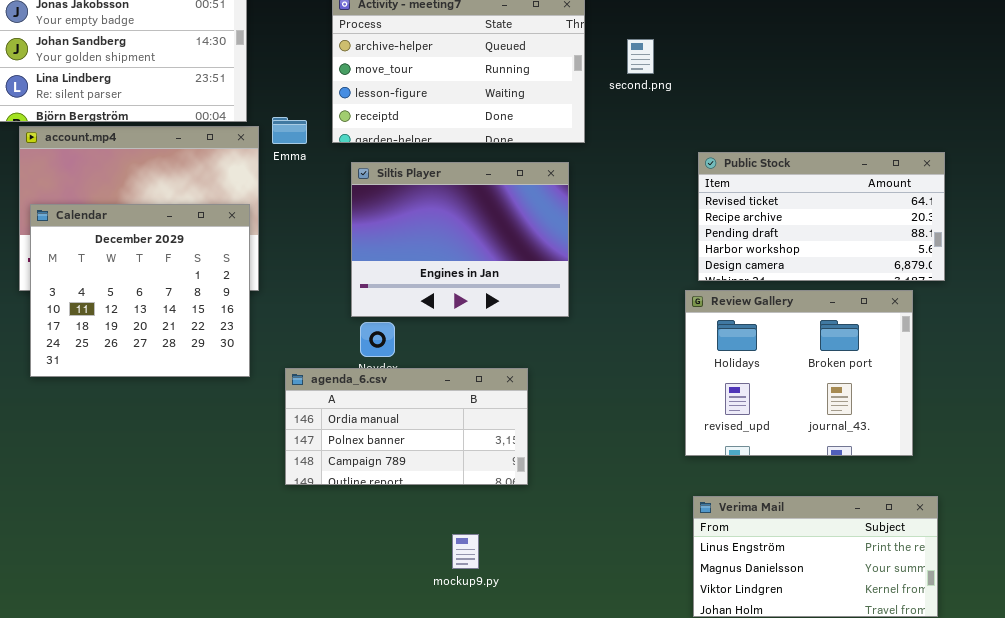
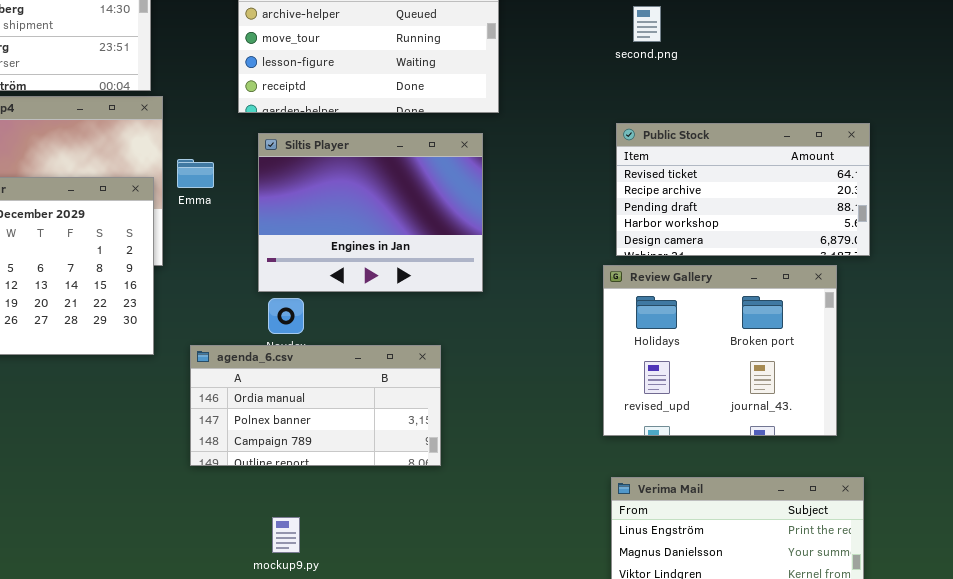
second.png: [627,39,654,74] -> [633,6,661,42], moved
Emma: [272,117,307,144] -> [177,159,214,188], moved
mockup9.py: [452,534,479,569] -> [272,517,300,553], moved

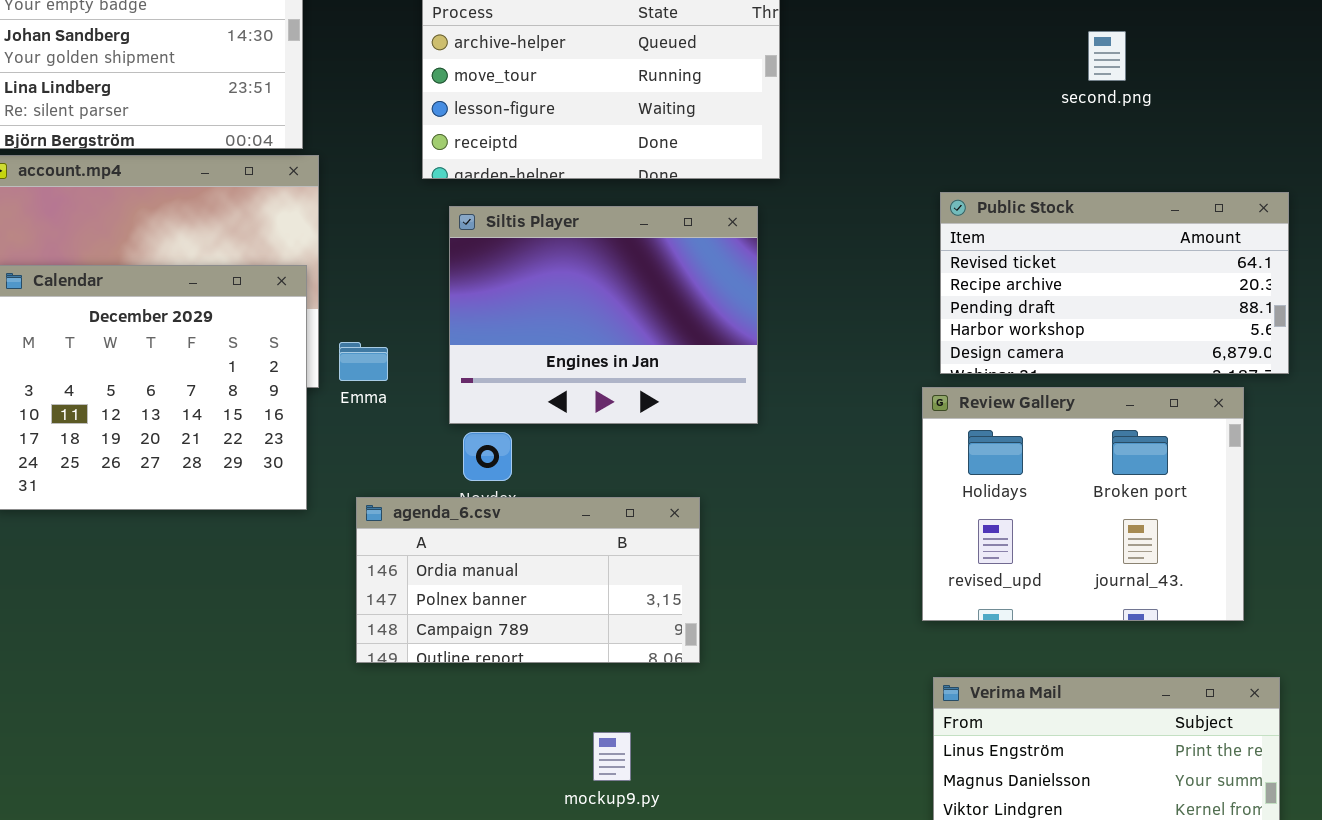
second.png: [633,6,661,42] -> [1088,31,1126,81], moved
Emma: [177,159,214,188] -> [339,342,388,381], moved
mockup9.py: [272,517,300,553] -> [593,732,631,781], moved

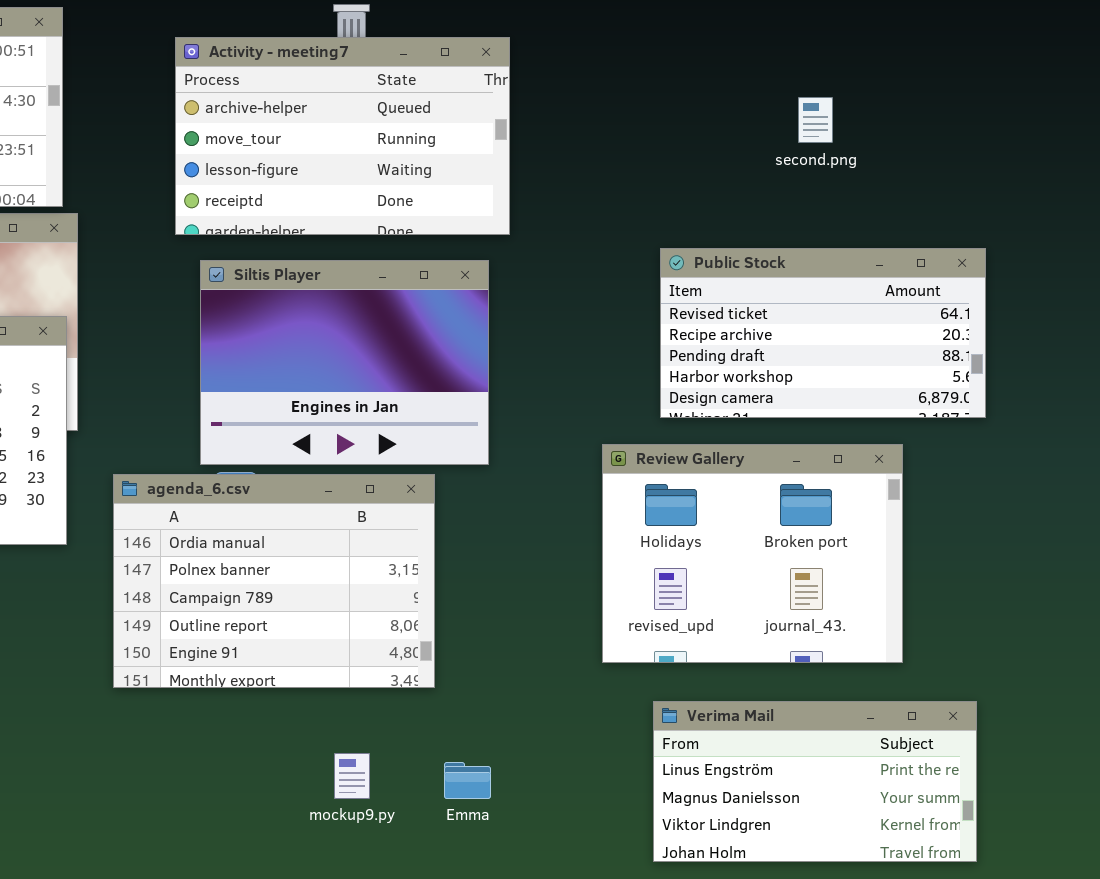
Emma: [339,342,388,381] -> [444,762,491,799], moved
Review Gallery: [922,387,1244,621] -> [602,444,903,663], moved
agenda_6.csv: [356,497,700,663] -> [113,474,435,688], resized

